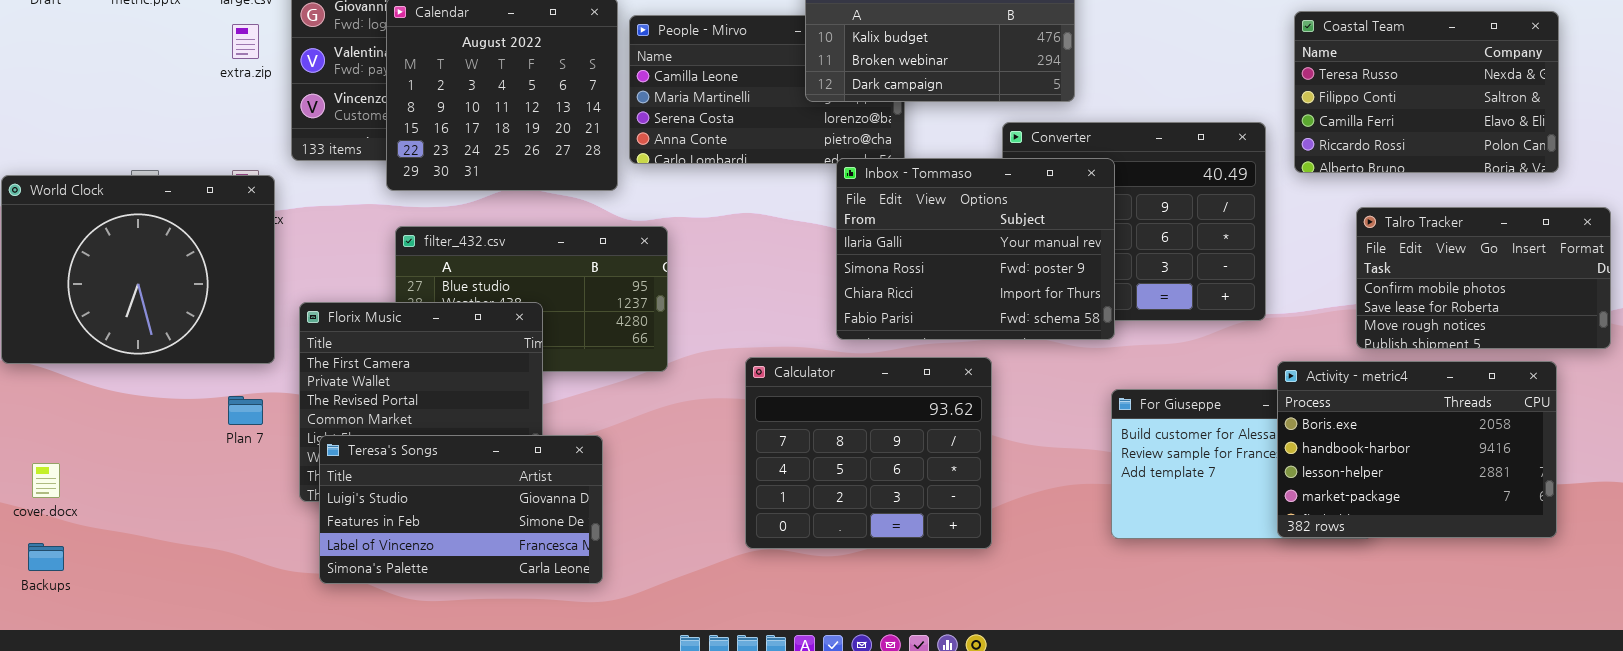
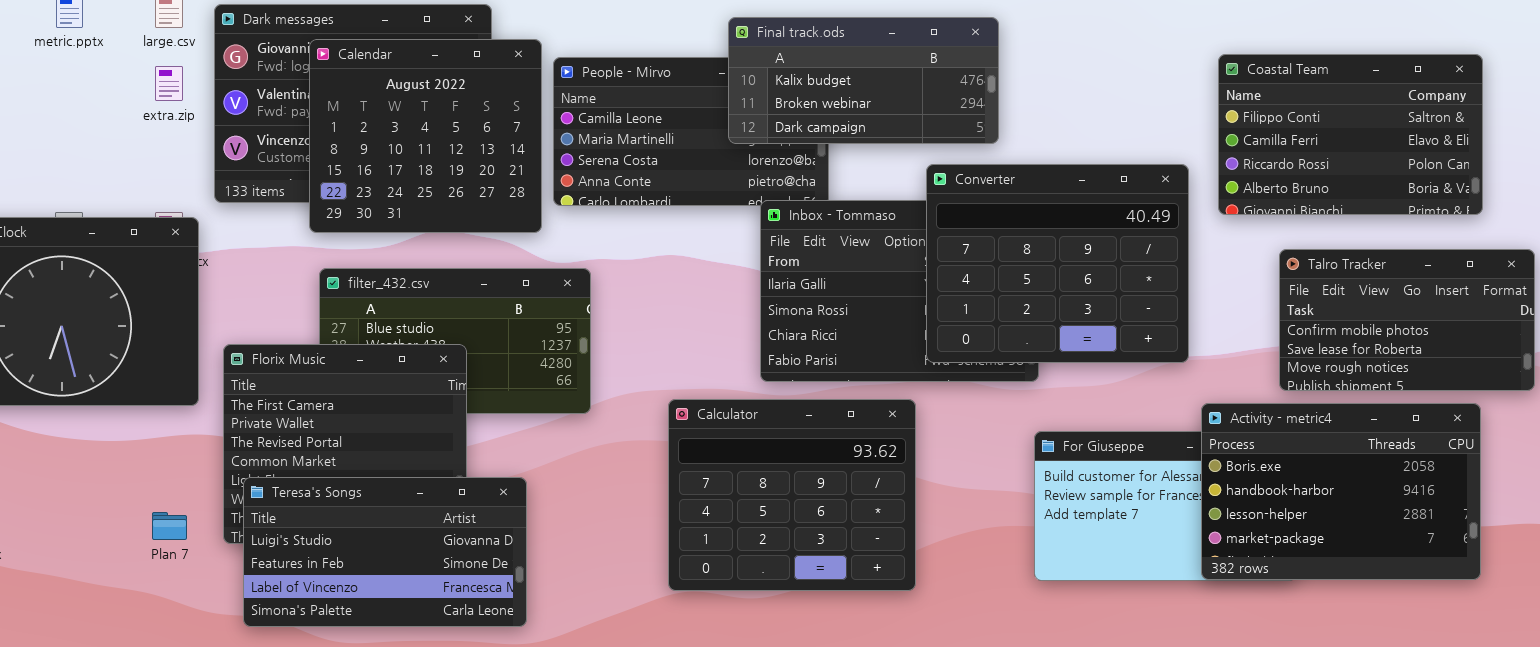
Coastal Team: [1294,11,1559,173] -> [1218,54,1483,215], scrolled down 1 row
Converter: [1002,122,1266,321] -> [926,164,1189,363], raised
Plan 7: [228,396,263,425] -> [152,512,187,540], moved

